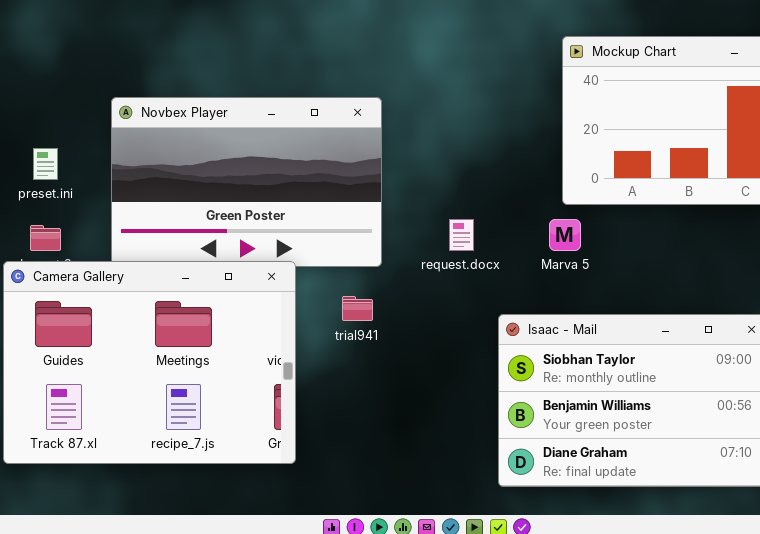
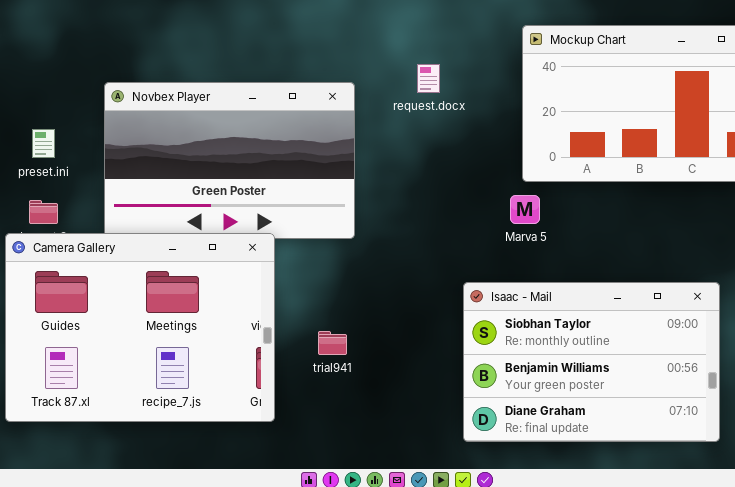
request.docx: [449,219,474,251] -> [417,64,440,93], moved
trial941: [342,296,373,321] -> [318,331,347,355], moved

